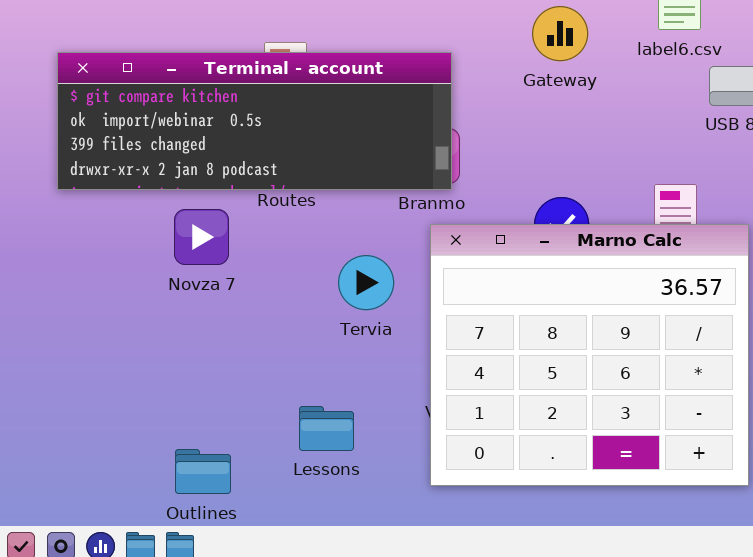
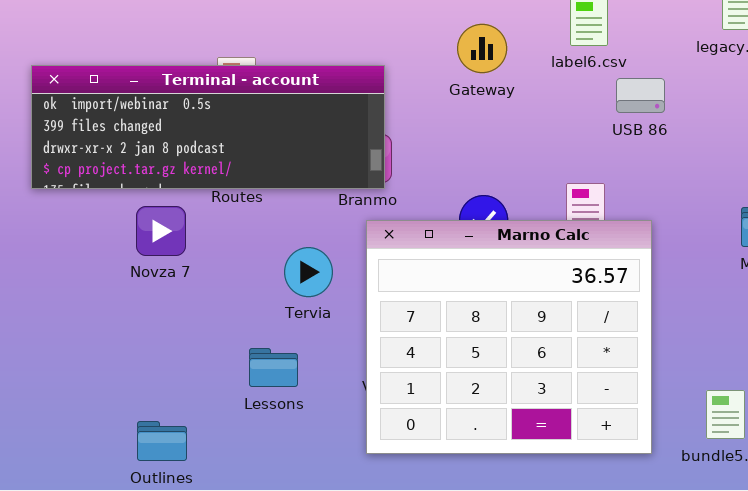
Terminal - account: [57,52,452,190] -> [31,65,385,189], scrolled down 1 row
Lessons: [299,406,354,451] -> [249,348,298,387], moved

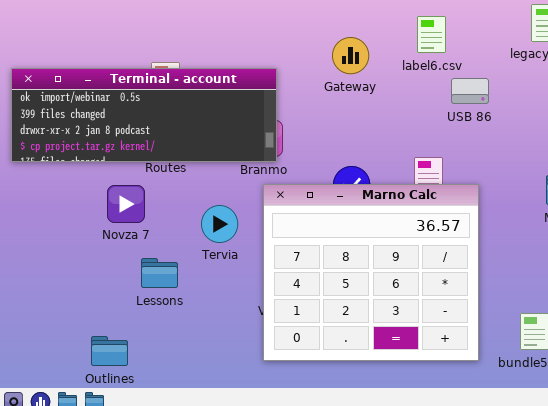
Novza 7: [136,206,186,256] -> [107,185,145,223], moved
Lessons: [249,348,298,387] -> [141,258,178,288], moved

